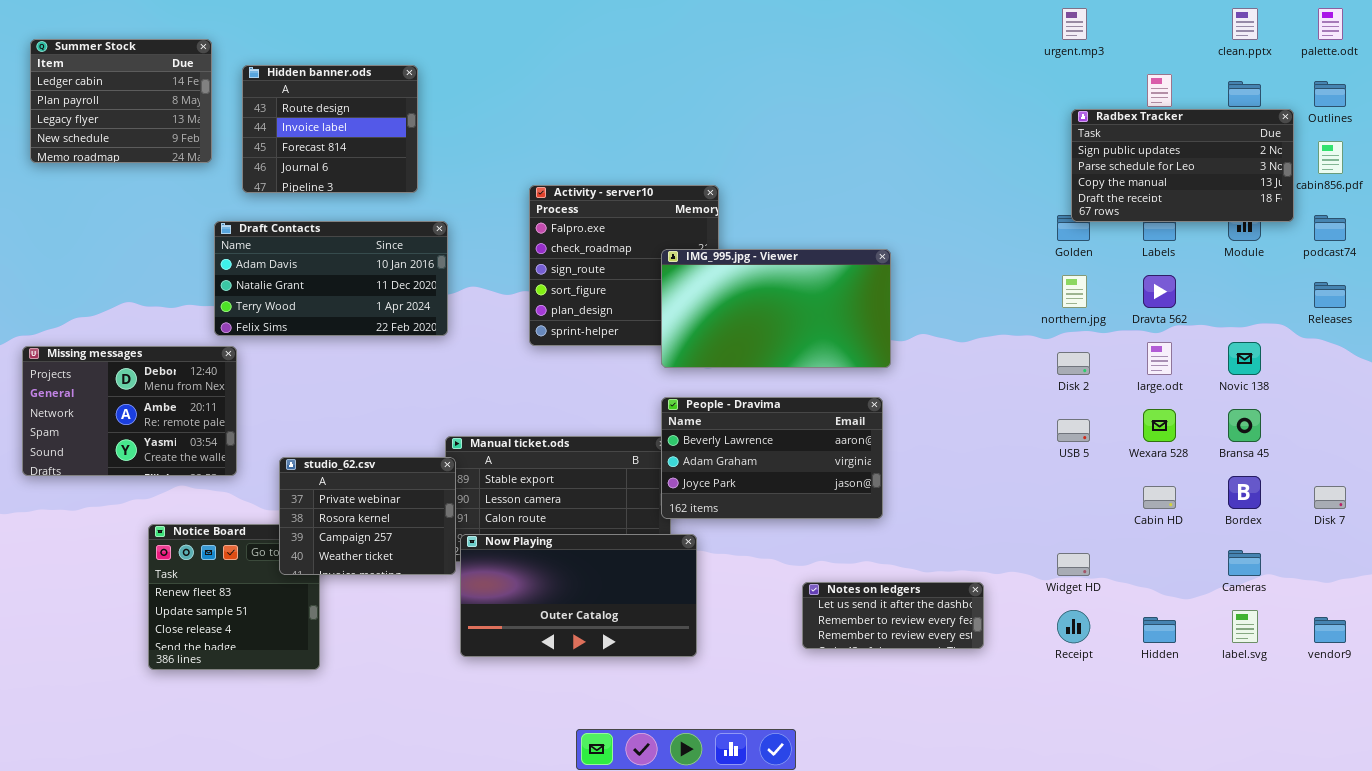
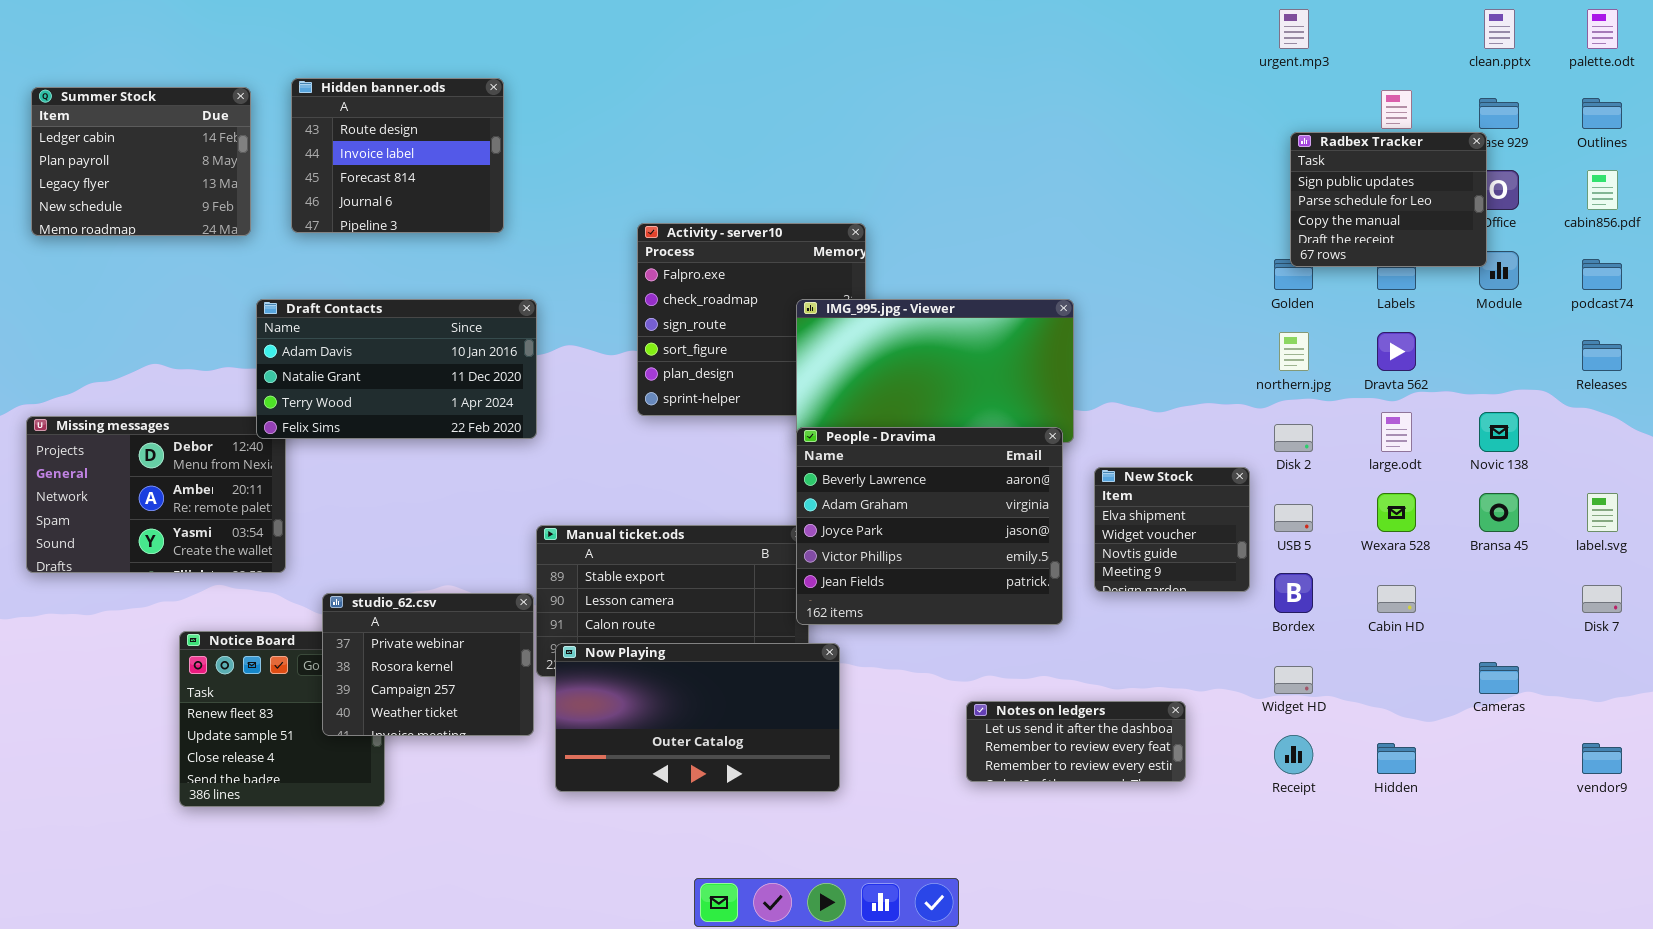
Summer Stock: [30,39,212,163] -> [31,87,251,236], moved
Radbex Tracker: [1071,109,1294,222] -> [1290,132,1487,267], resized
Draft Contacts: [214,221,448,336] -> [256,299,537,439], moved
New Stock: none -> [1094,467,1250,592], opened
People - Dravima: [661,397,883,519] -> [796,427,1063,625], resized
studio_62.csv: [279,457,456,575] -> [322,593,534,736], moved
Bordex: [1228,476,1261,509] -> [1274,573,1313,613], moved
label.svg: [1232,610,1258,643] -> [1587,493,1618,532], moved

